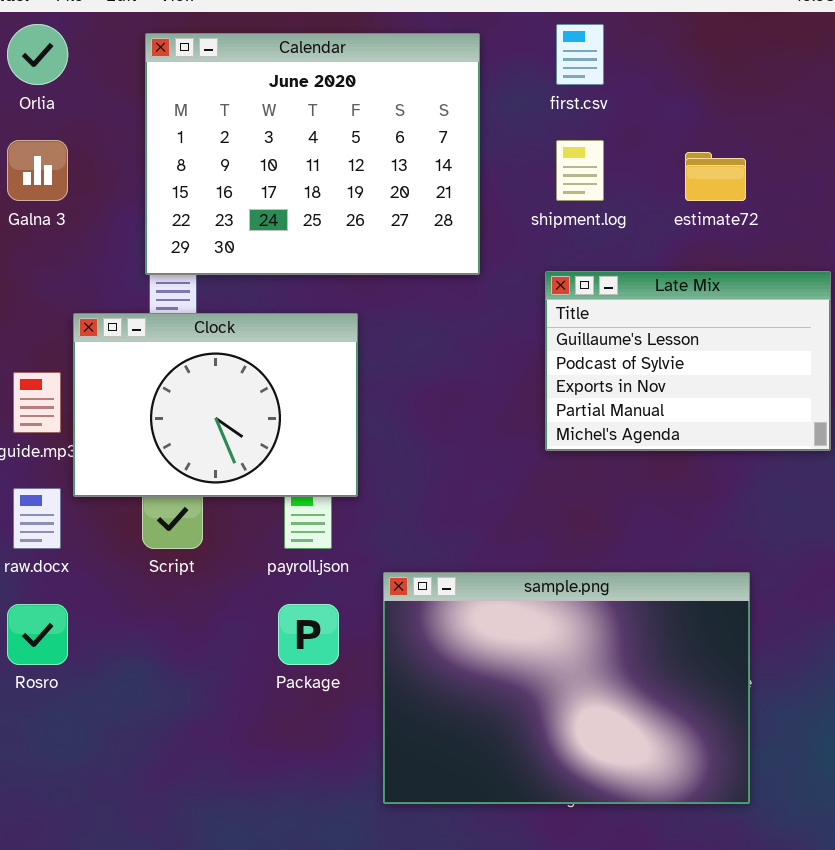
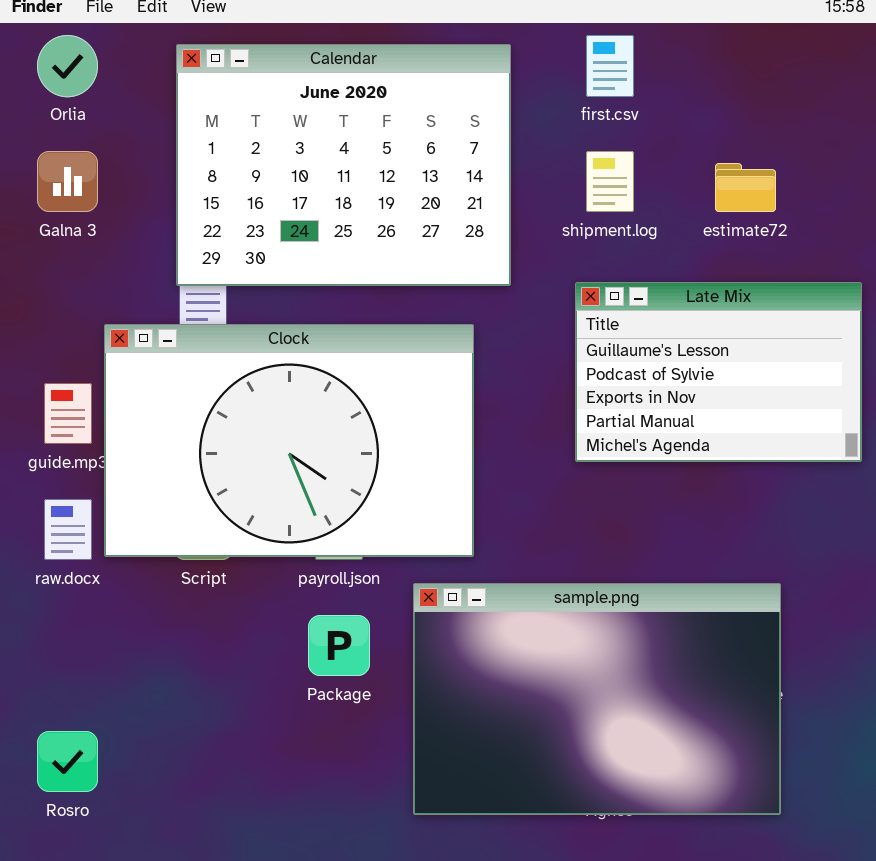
Clock: [73,313,358,497] -> [104,324,474,557], resized
Rosro: [7,604,68,665] -> [37,731,98,792], moved

